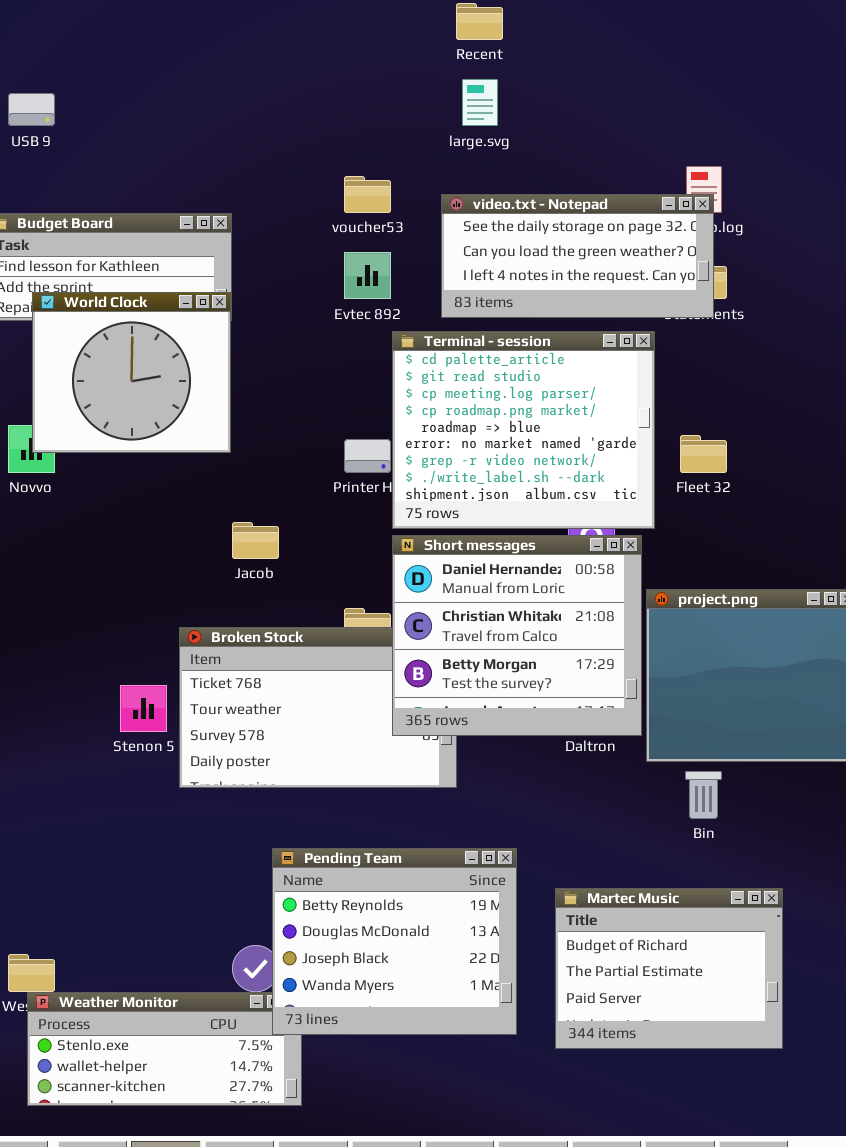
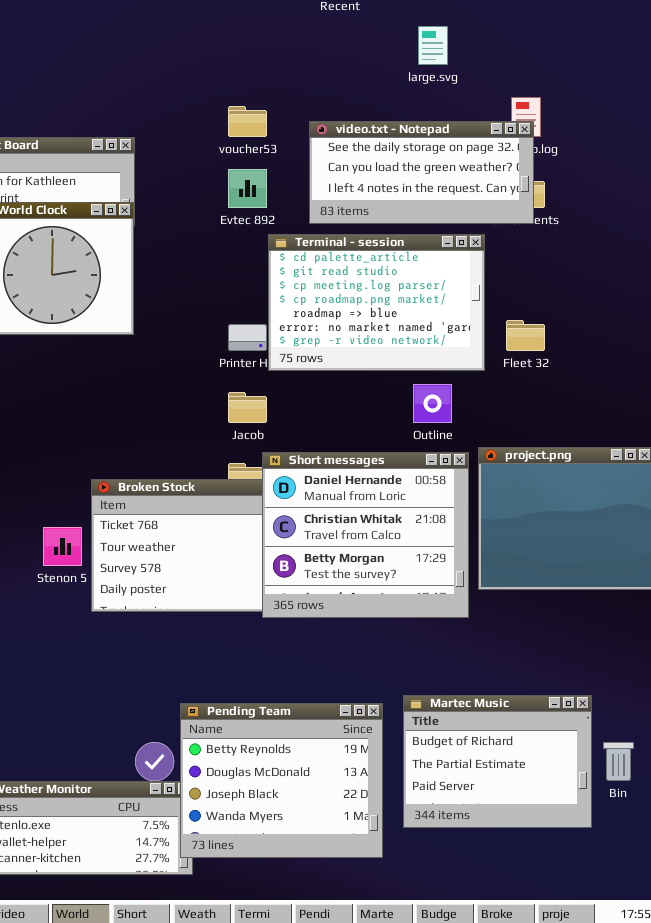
large.svg: [462,79,498,126] -> [418,26,448,65], moved
Terminal - session: [392,331,655,529] -> [268,234,485,371], resized
Jacob: [232,522,279,559] -> [228,392,267,423], moved
Short messages: [392,535,642,736] -> [262,452,469,618], moved
Bin: [685,771,722,819] -> [603,742,634,781], moved
Pending Team: [272,848,517,1035] -> [180,703,383,858], moved

